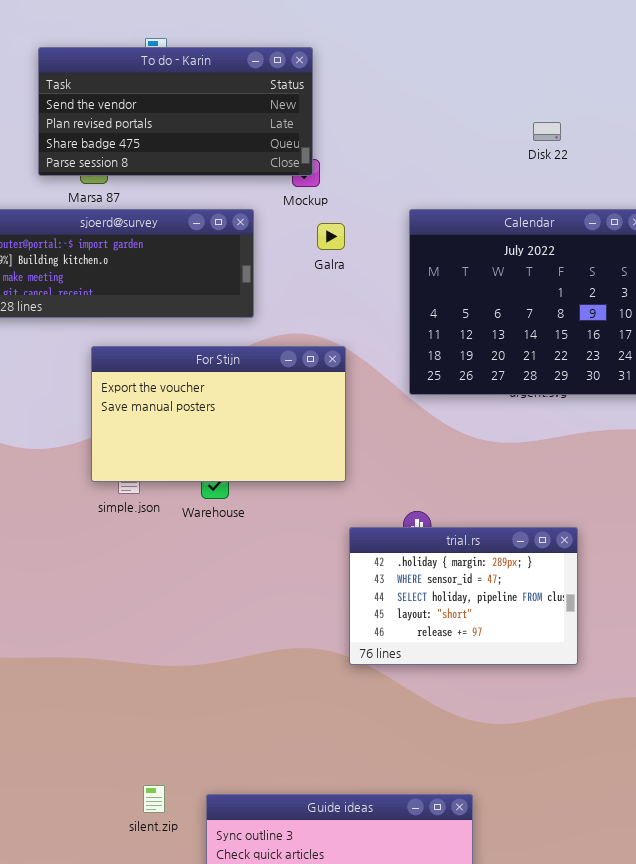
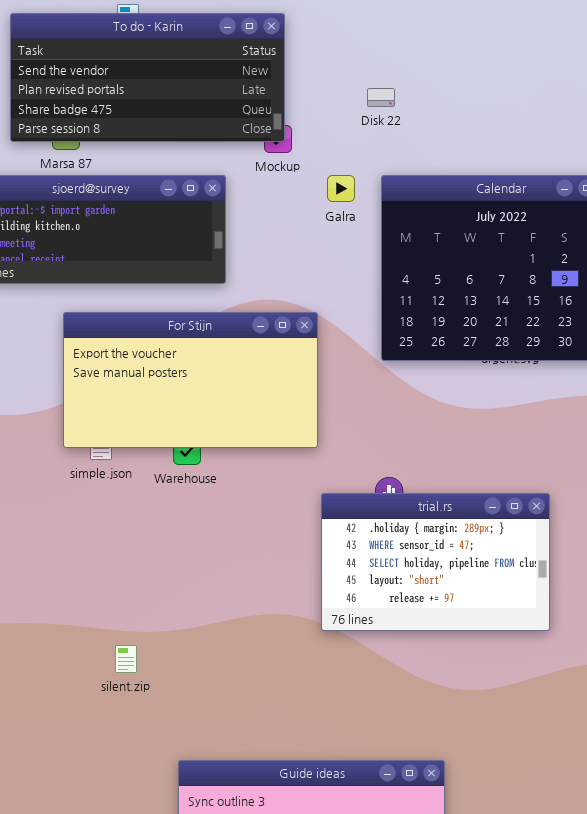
Disk 22: [533,122,561,141] -> [367,88,395,107], moved
Galra: [317,223,345,250] -> [327,175,355,202], moved
silent.zip: [143,785,165,813] -> [115,645,137,673], moved

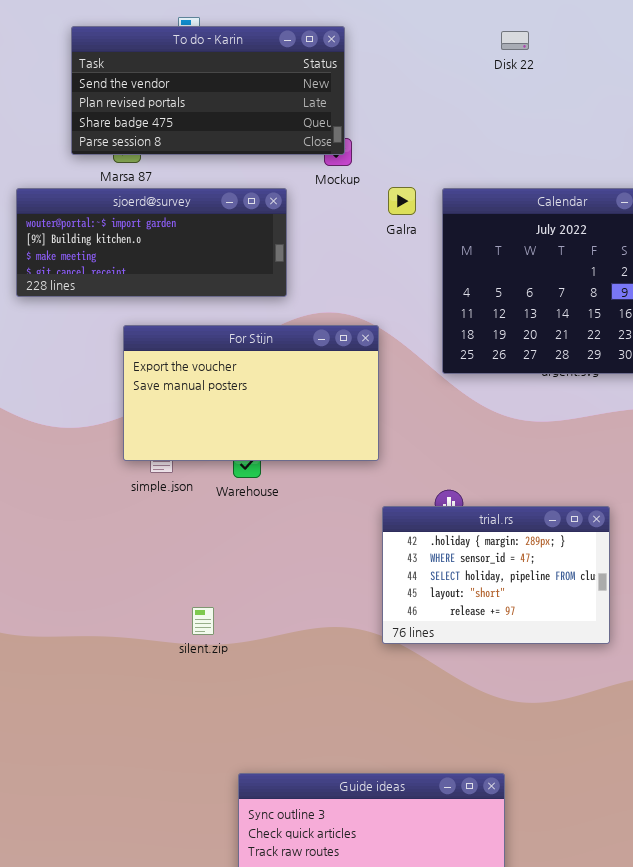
Disk 22: [367,88,395,107] -> [501,31,529,50], moved
silent.zip: [115,645,137,673] -> [192,607,214,635], moved

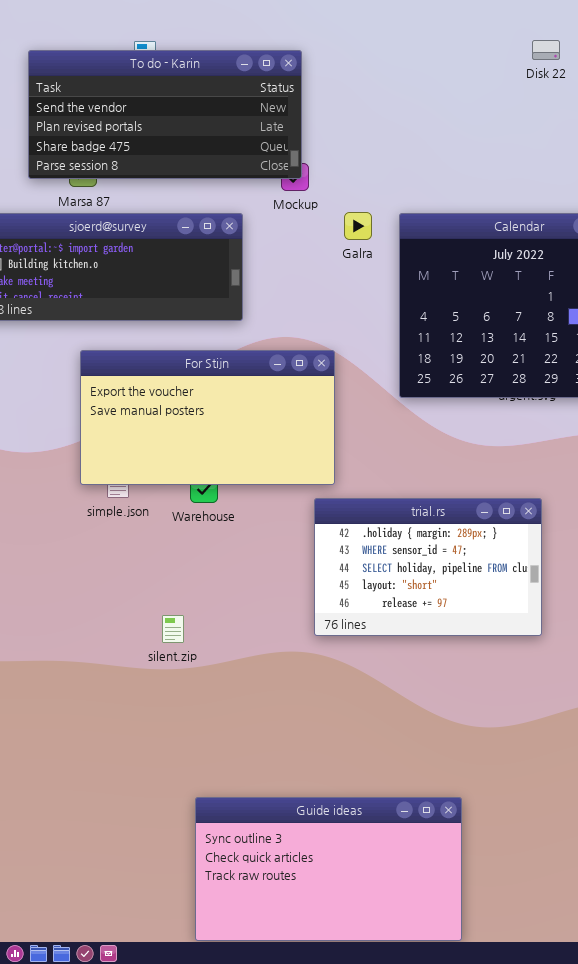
Disk 22: [501,31,529,50] -> [532,40,560,60], moved
trial.rs: [382,506,610,644] -> [314,498,542,636], moved
silent.zip: [192,607,214,635] -> [162,615,184,643], moved

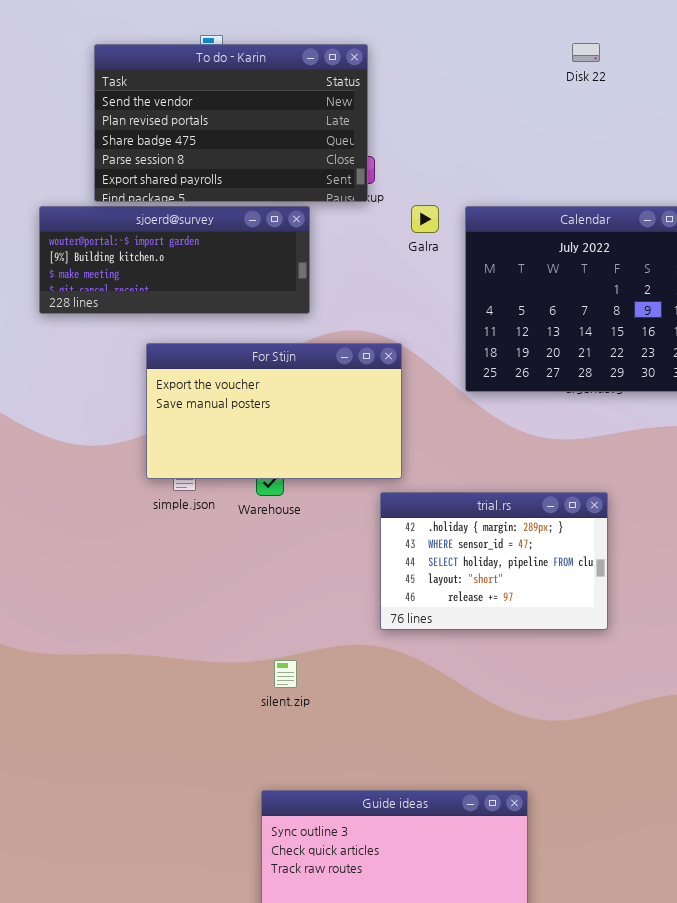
Disk 22: [532,40,560,60] -> [572,43,600,62], moved
To do - Karin: [28,50,302,179] -> [94,44,368,202], resized
silent.zip: [162,615,184,643] -> [274,660,297,688], moved

